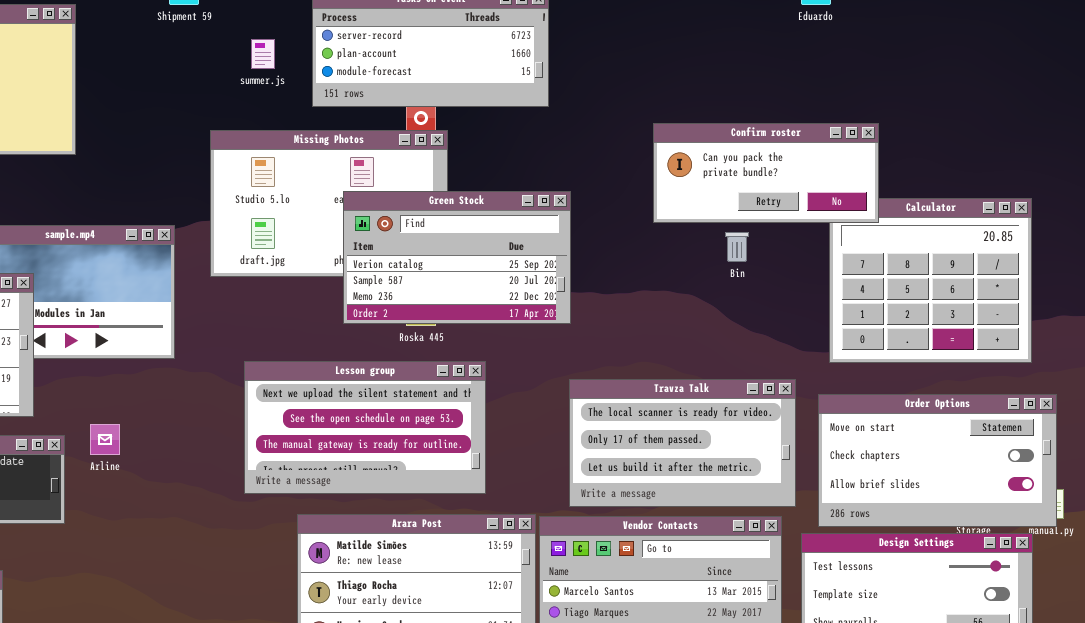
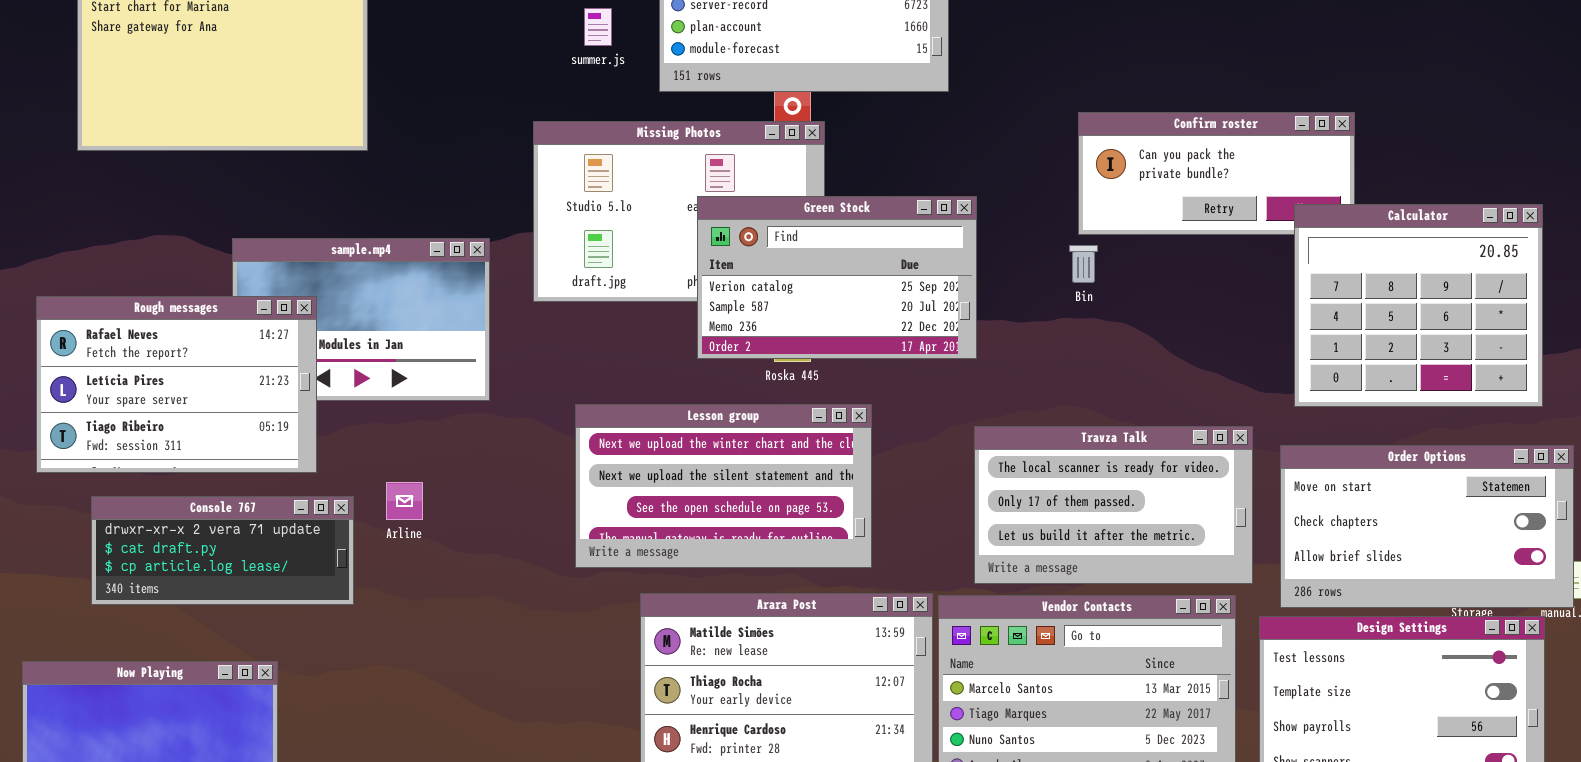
Calculator: [829,198,1032,363] -> [1294,204,1543,407], raised
Bin: [725,232,749,262] -> [1069,245,1098,283], moved
Lesson group: [244,361,486,494] -> [575,404,872,568], scrolled up 1 row

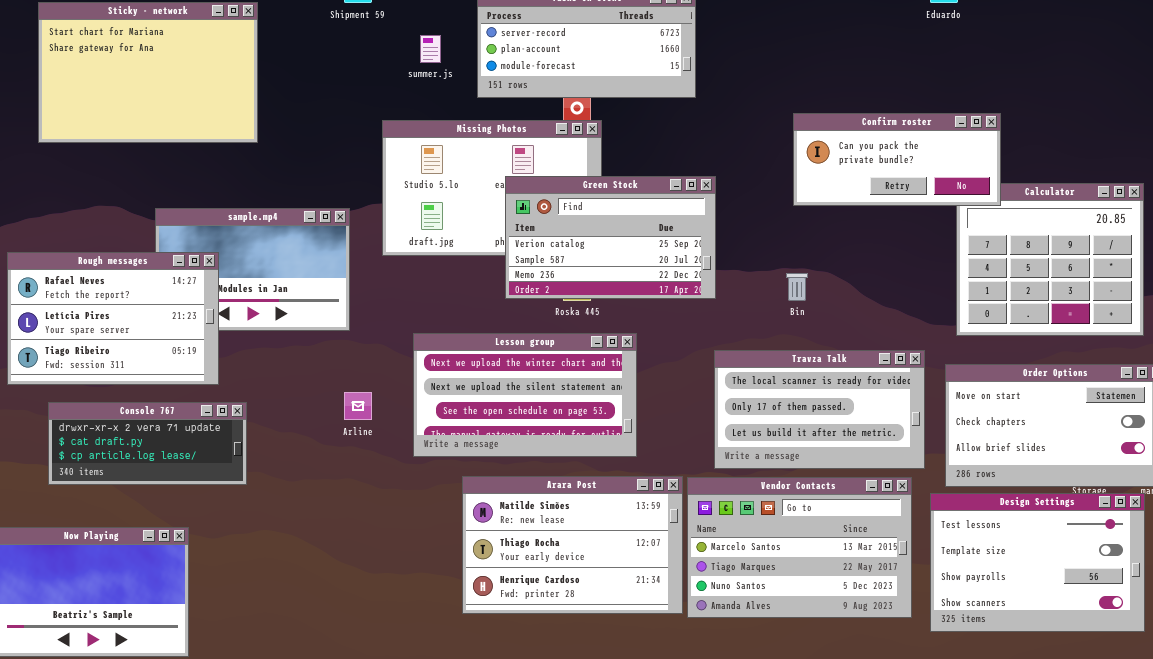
Confirm roster: [1078,112,1355,235] -> [793,113,1001,206], raised
Bin: [1069,245,1098,283] -> [786,273,808,301], moved
Arline: [386,482,423,520] -> [344,392,372,420], moved

